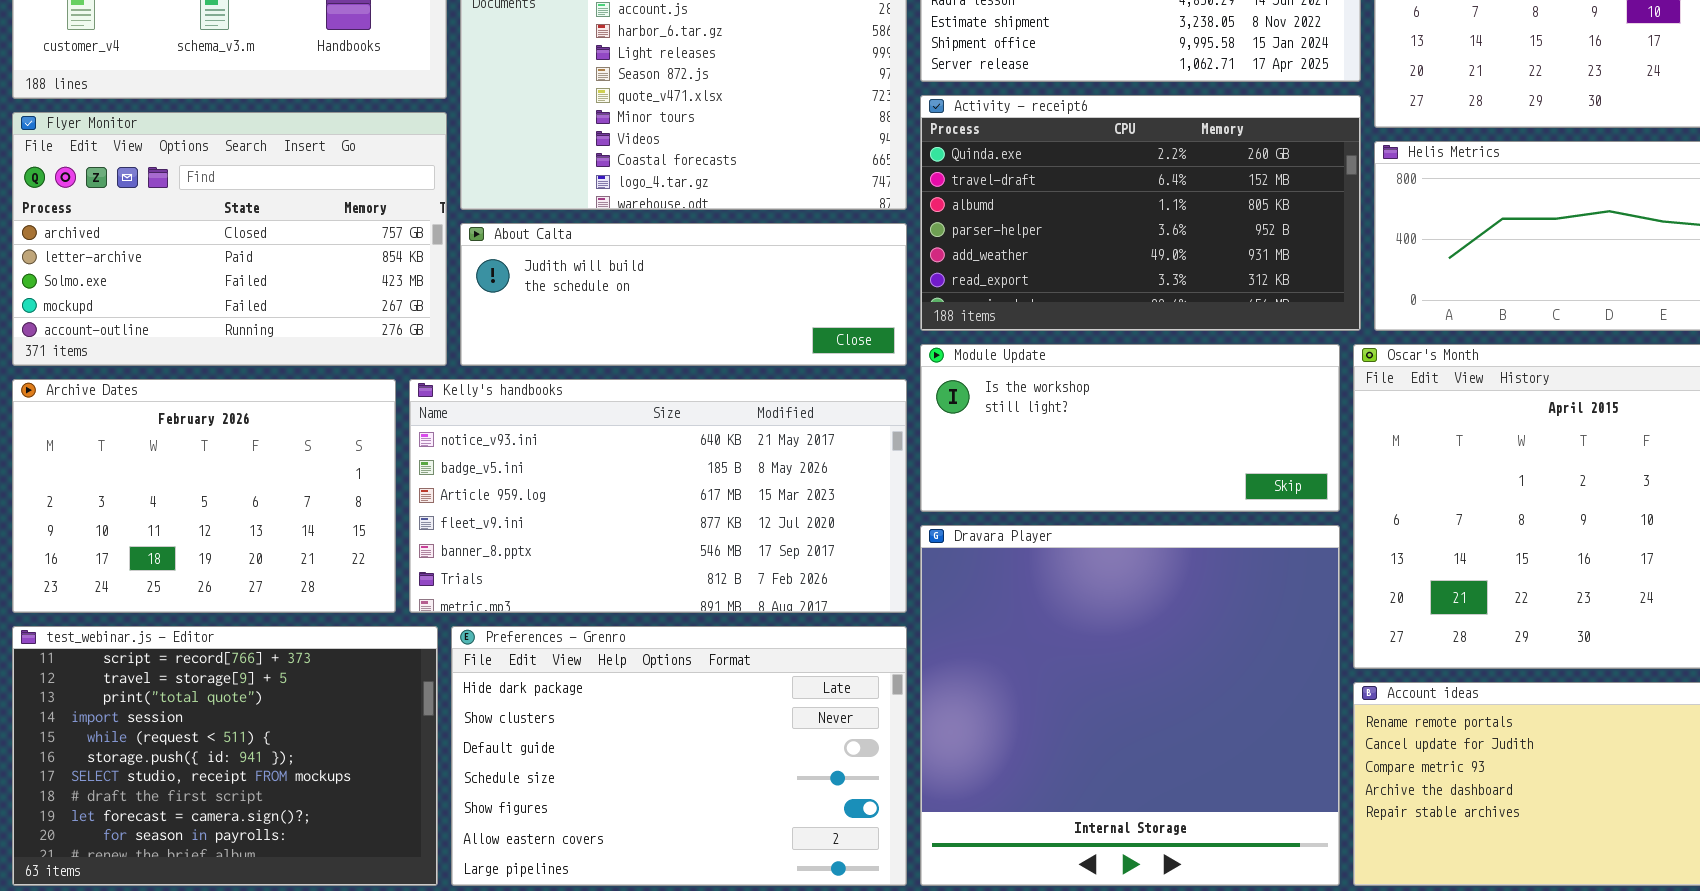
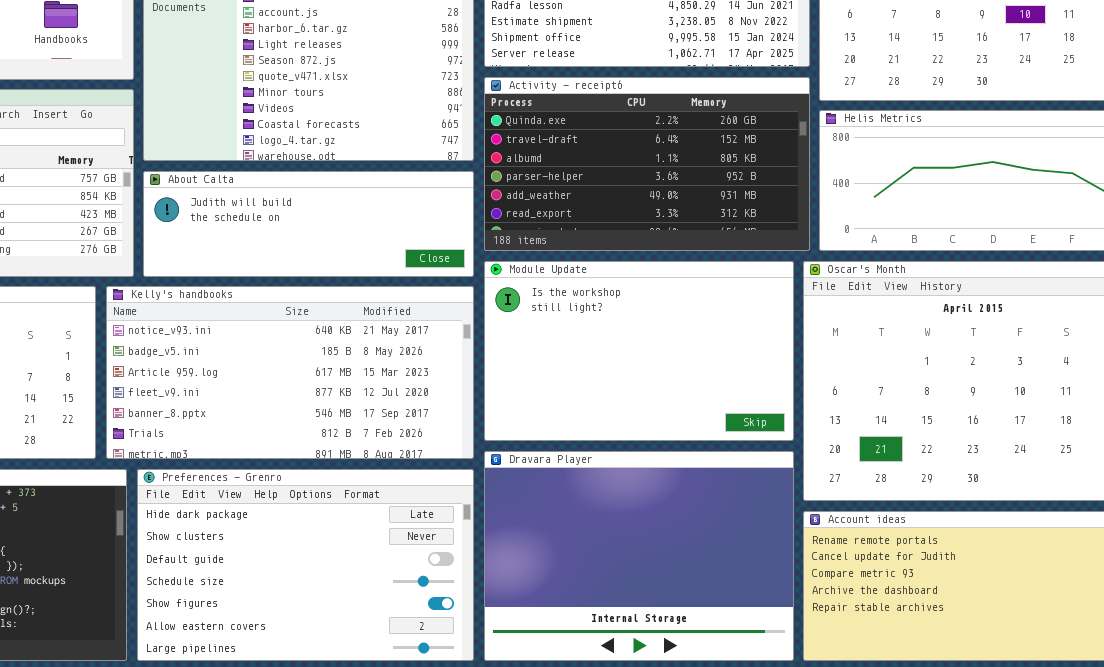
Module Update: [920,344,1340,512] -> [484,261,794,441], resized
Dravara Player: [920,525,1340,886] -> [484,451,794,661], resized

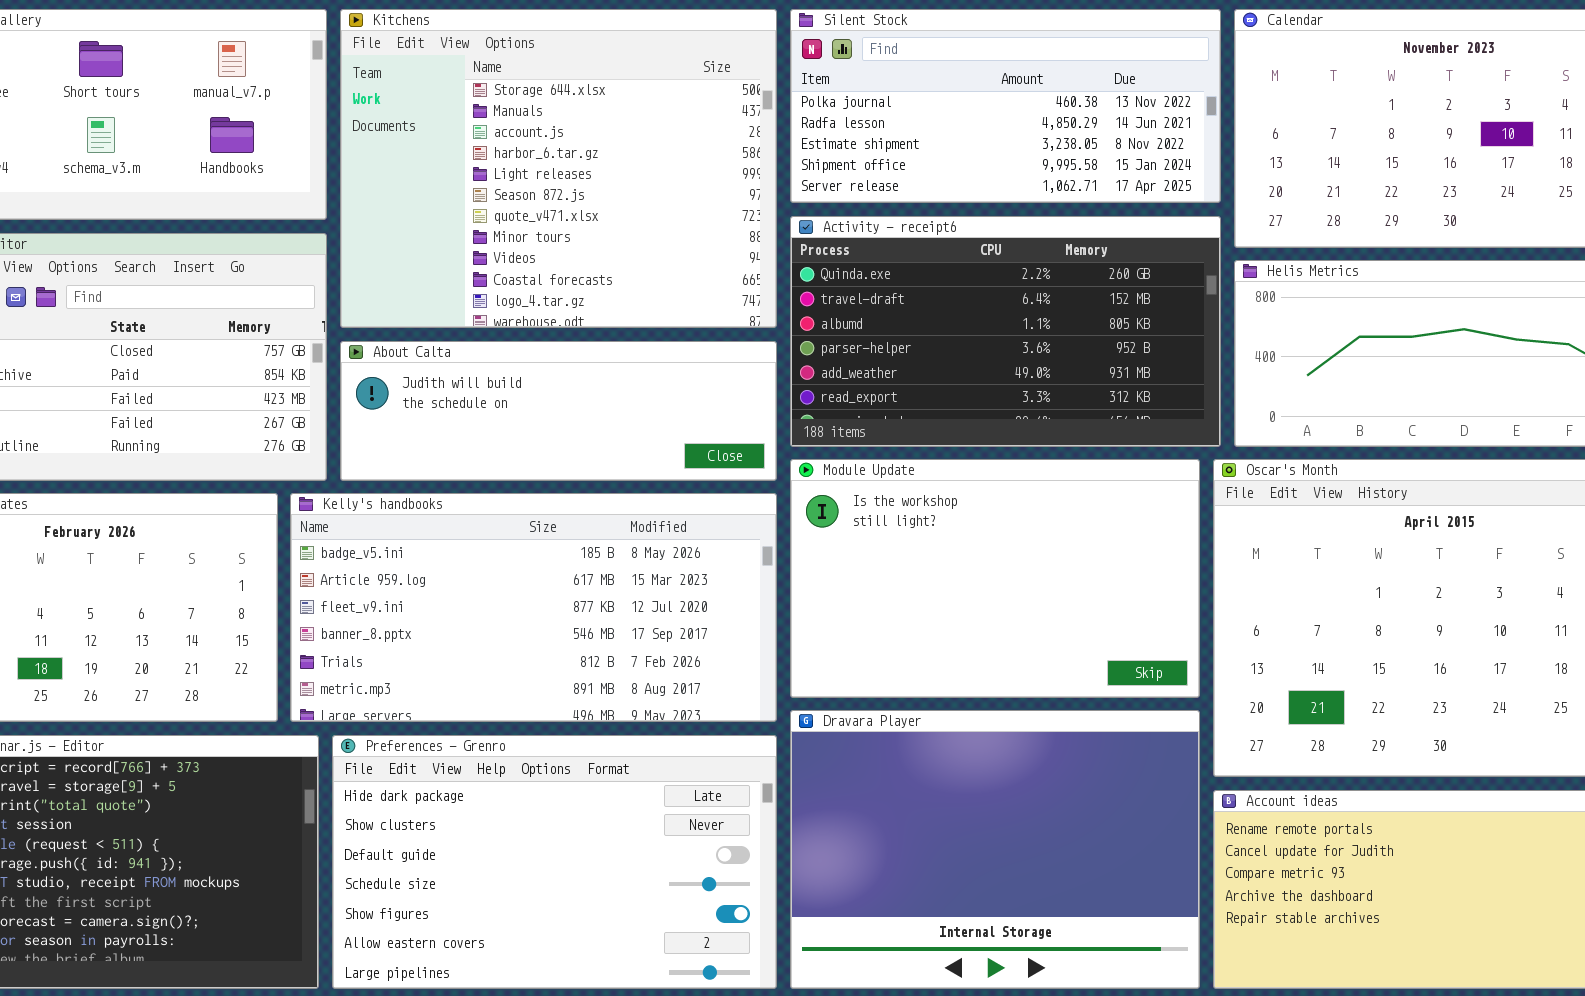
Kelly's handbooks: [106,286,474,459] -> [290,493,777,722], scrolled down 1 row

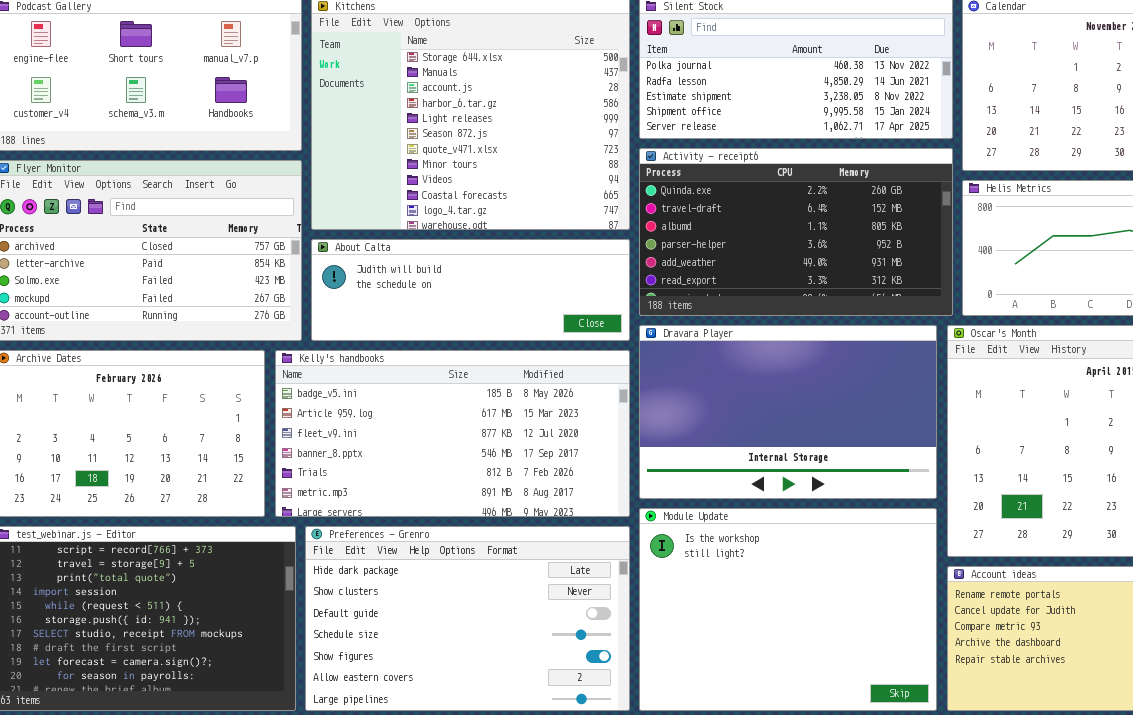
Module Update: [790,459,1200,698] -> [639,508,937,711], moved, resized
Dravara Player: [790,710,1200,989] -> [639,325,937,499], moved, resized

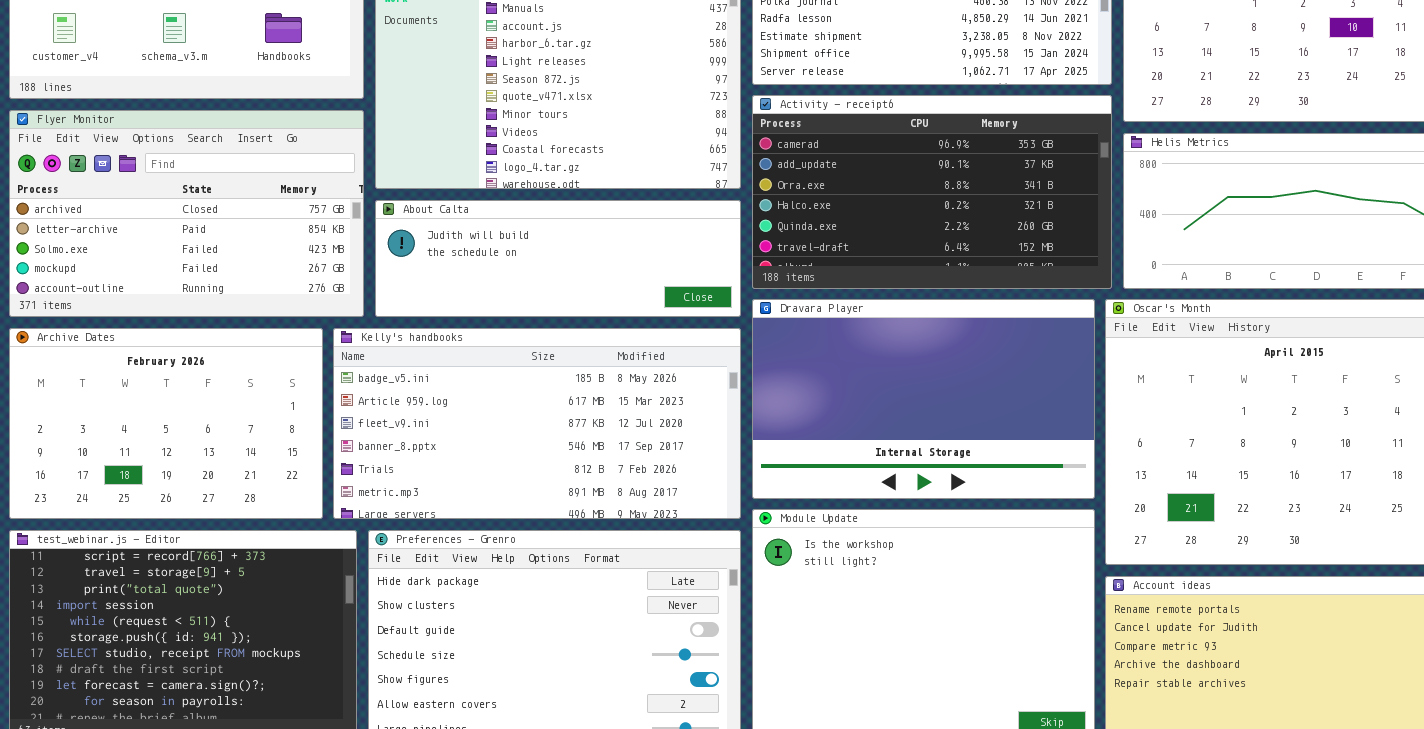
Activity - receipt6: [639,148,953,316] -> [752,95,1112,289], scrolled up 4 rows

